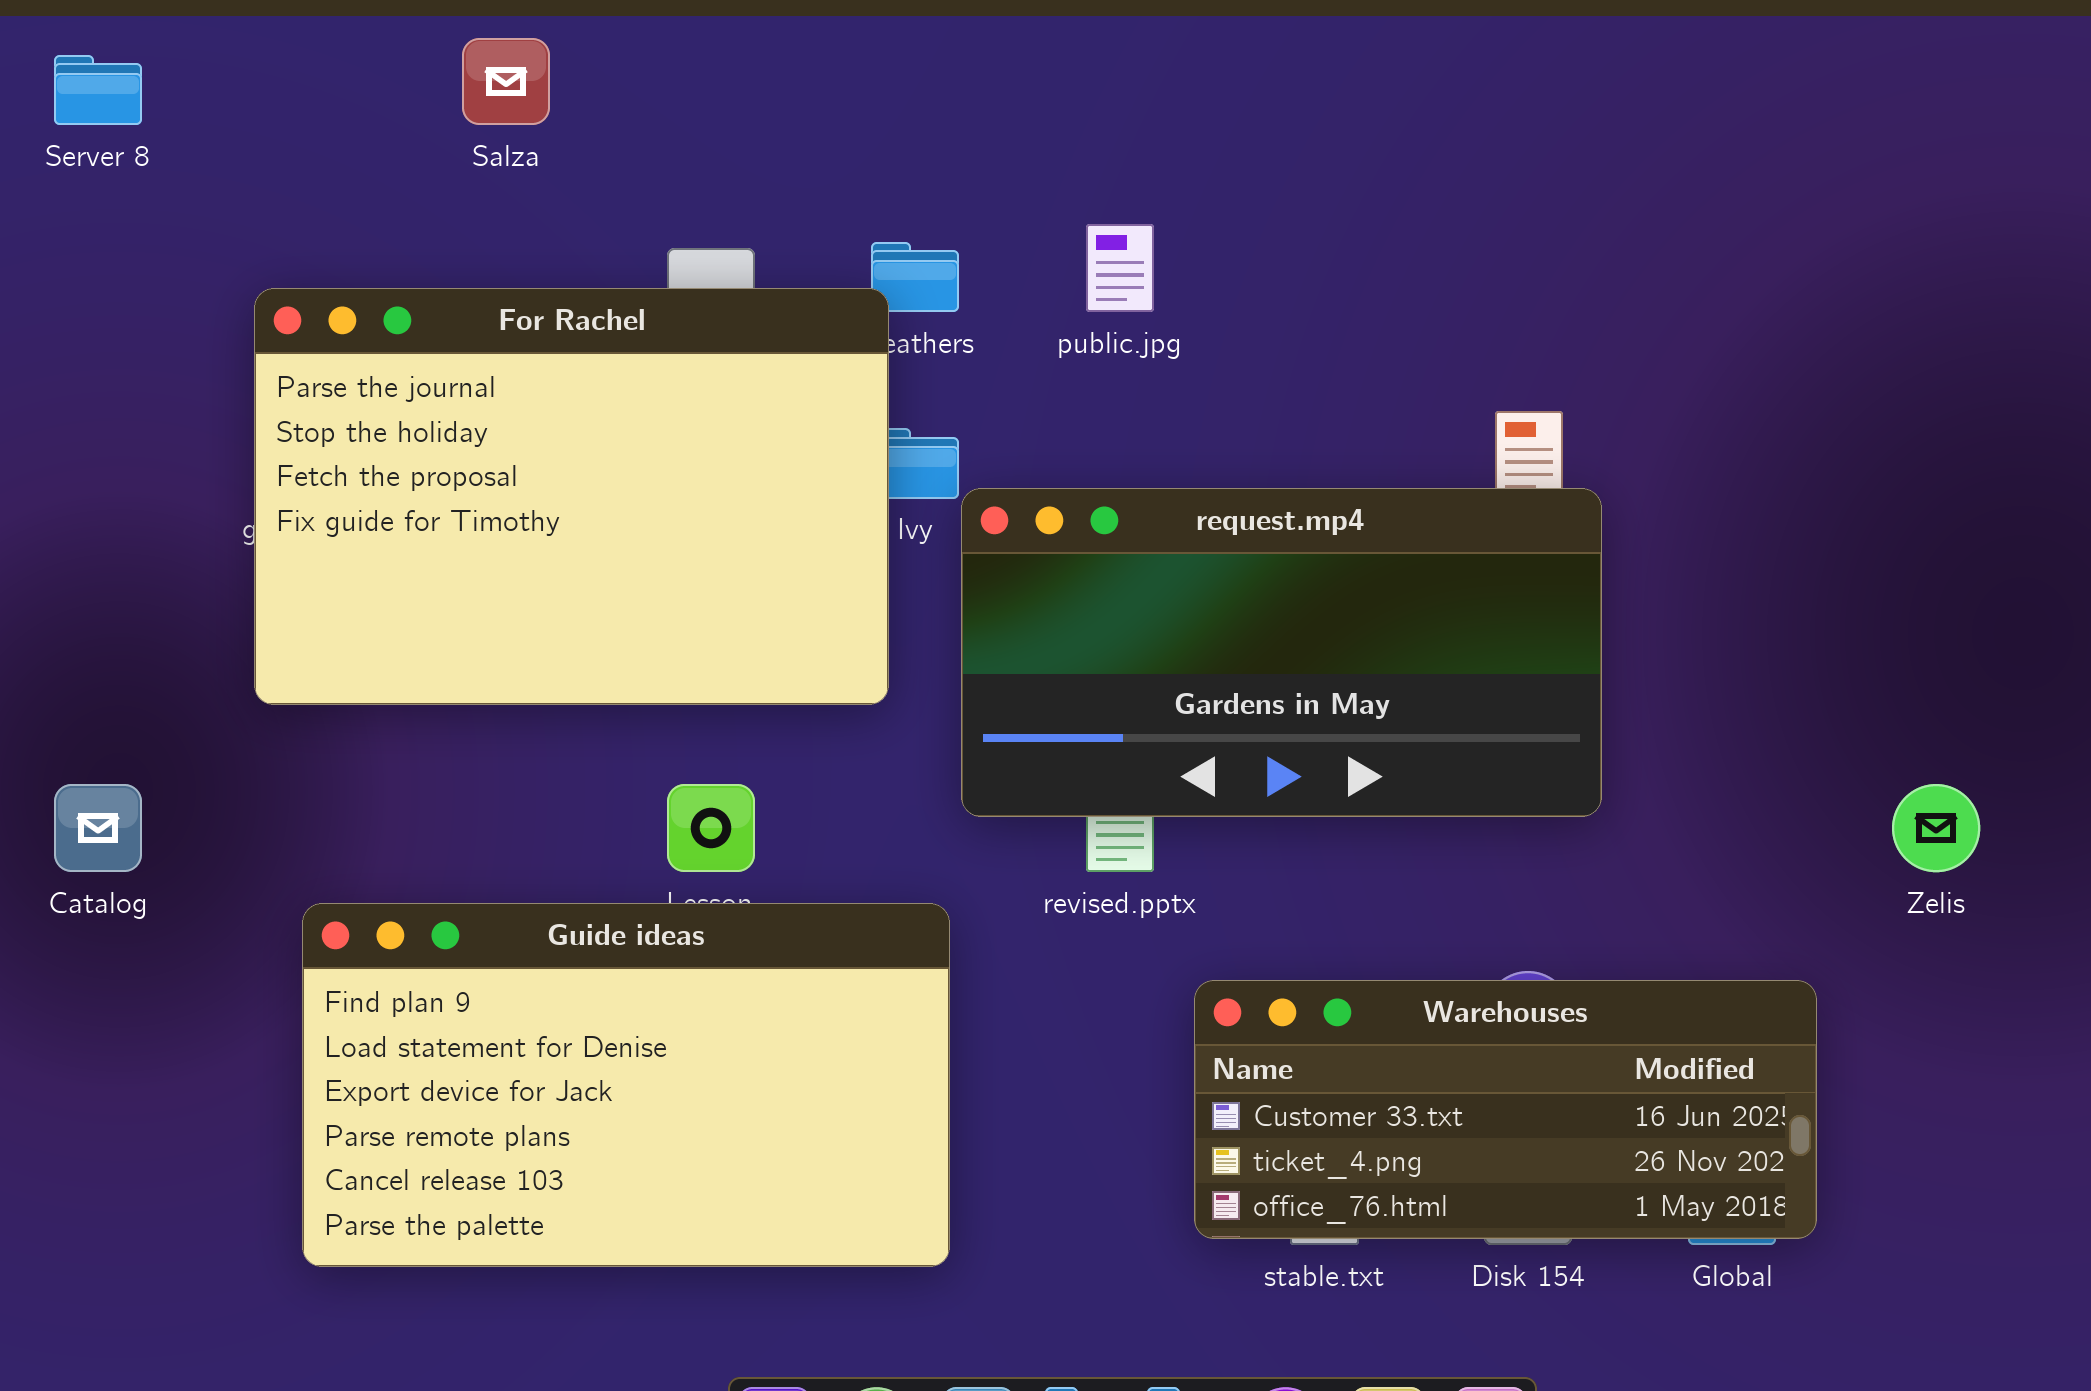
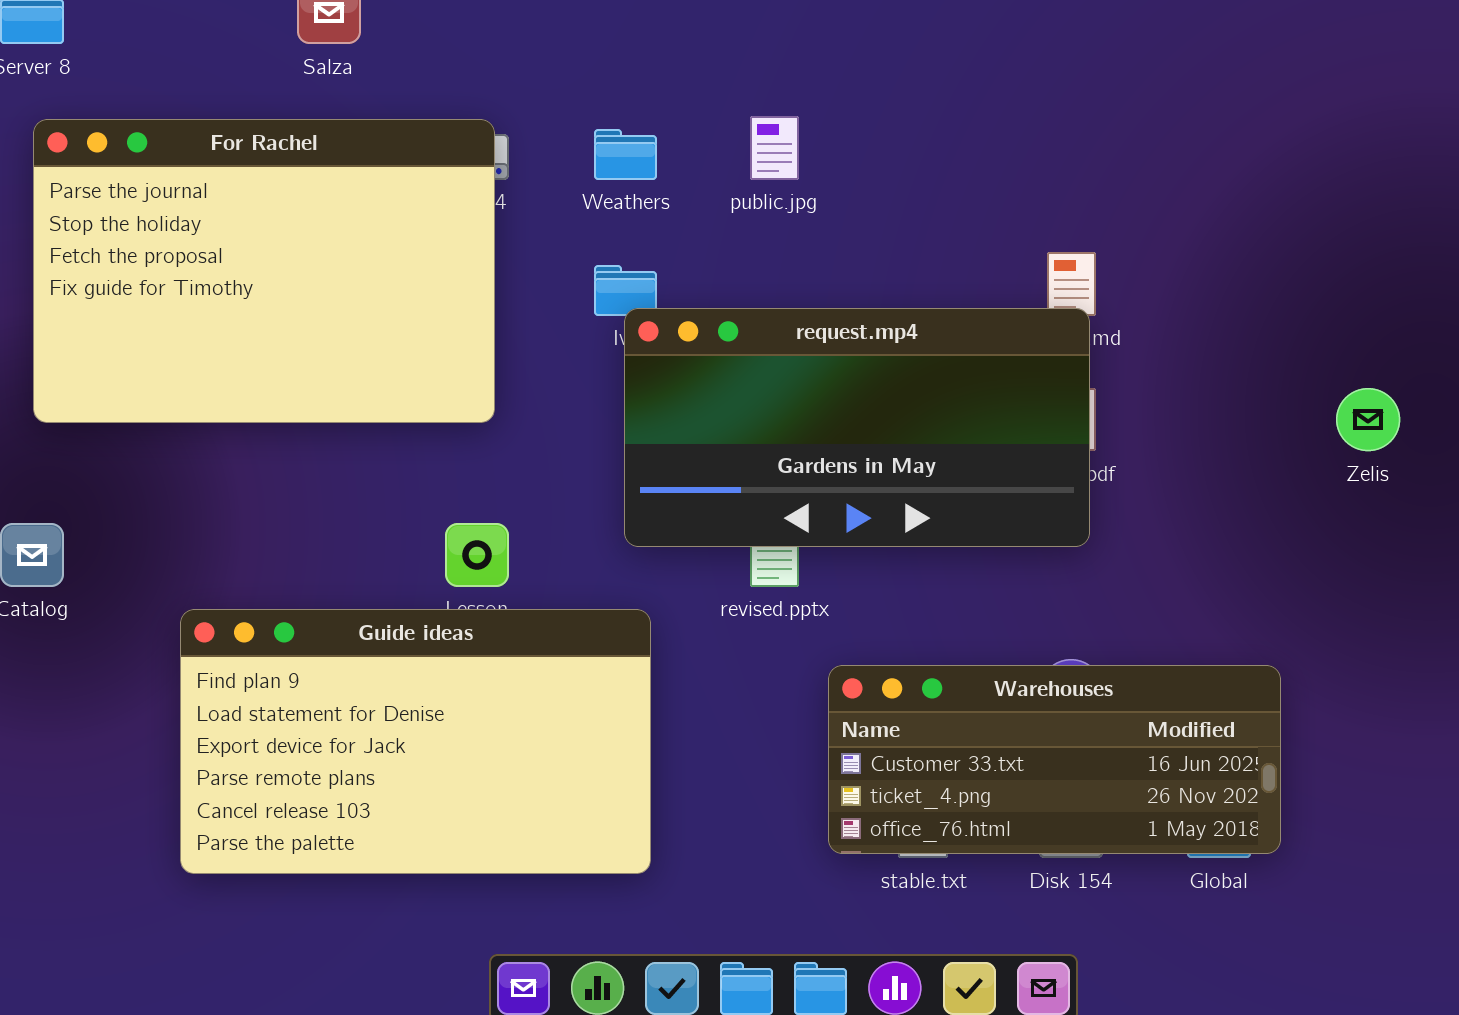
For Rachel: [254,288,889,705] -> [33,119,495,423], moved
request.mp4: [961,488,1602,817] -> [624,308,1090,547], moved
Zelis: [1892,784,1980,872] -> [1336,388,1400,451], moved

